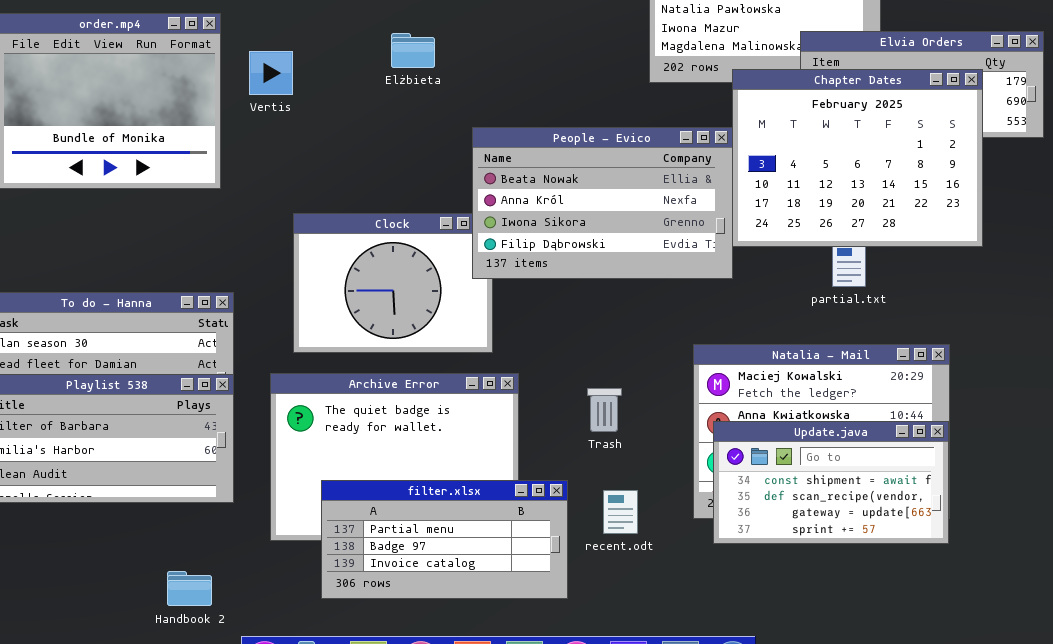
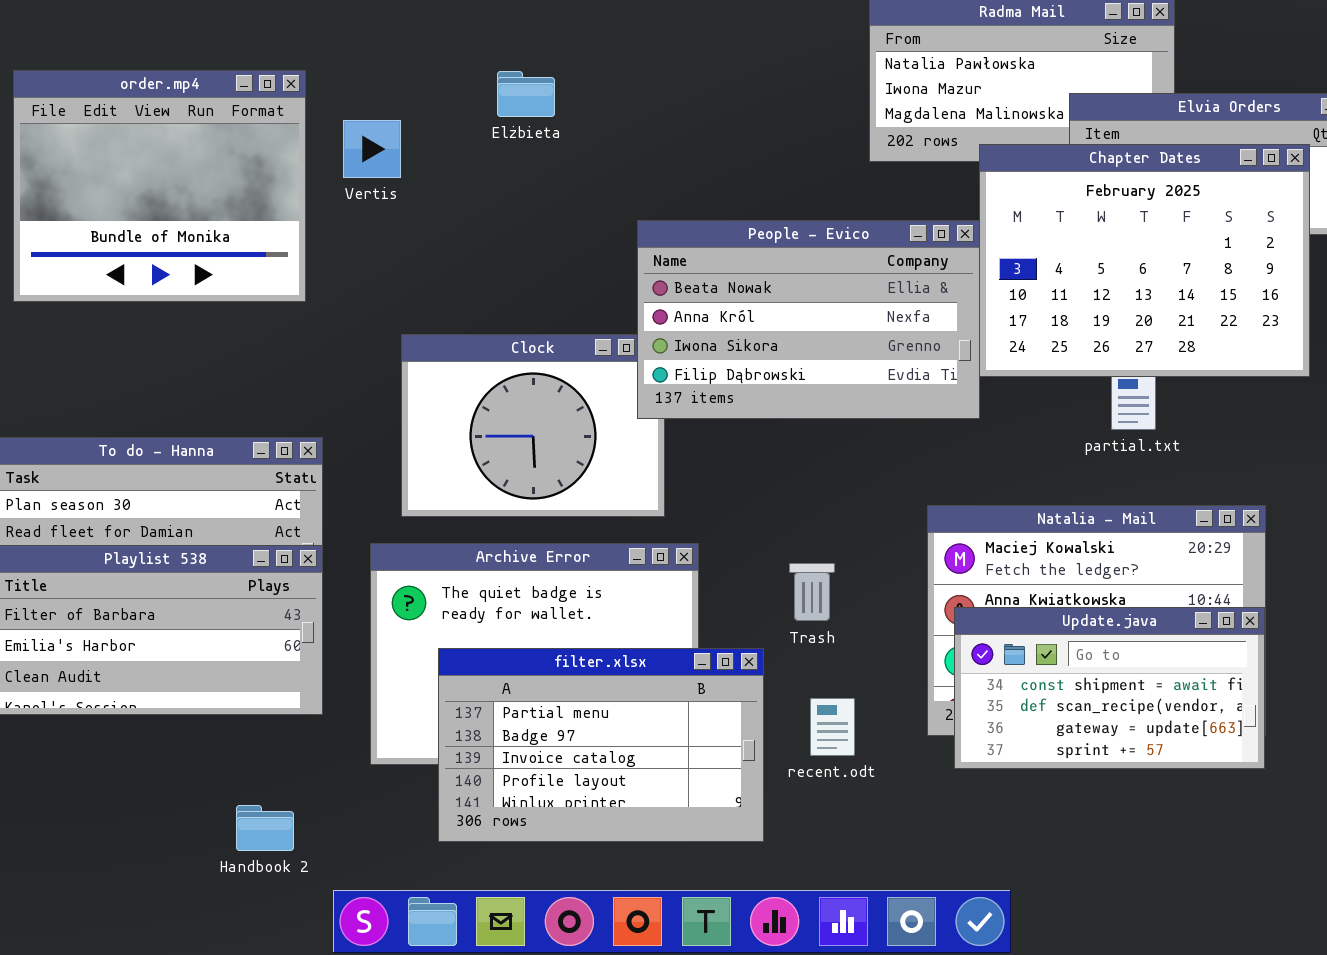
Elżbieta: [391,33,435,68] -> [497,71,555,117], moved
filter.xlsx: [321,480,568,599] -> [438,648,764,842], resized

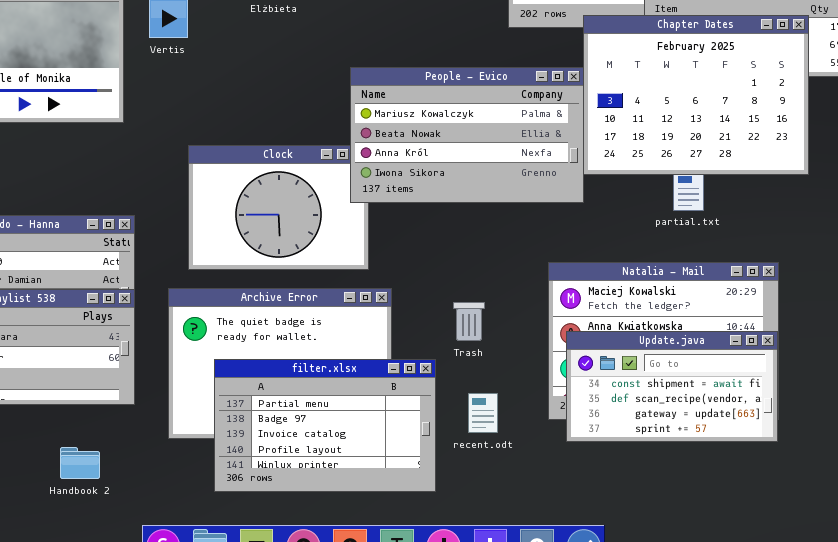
People - Evico: [637,220,980,419] -> [350,67,584,203], scrolled up 1 row
Handbook 2: [236,805,294,851] -> [60,447,100,479], moved

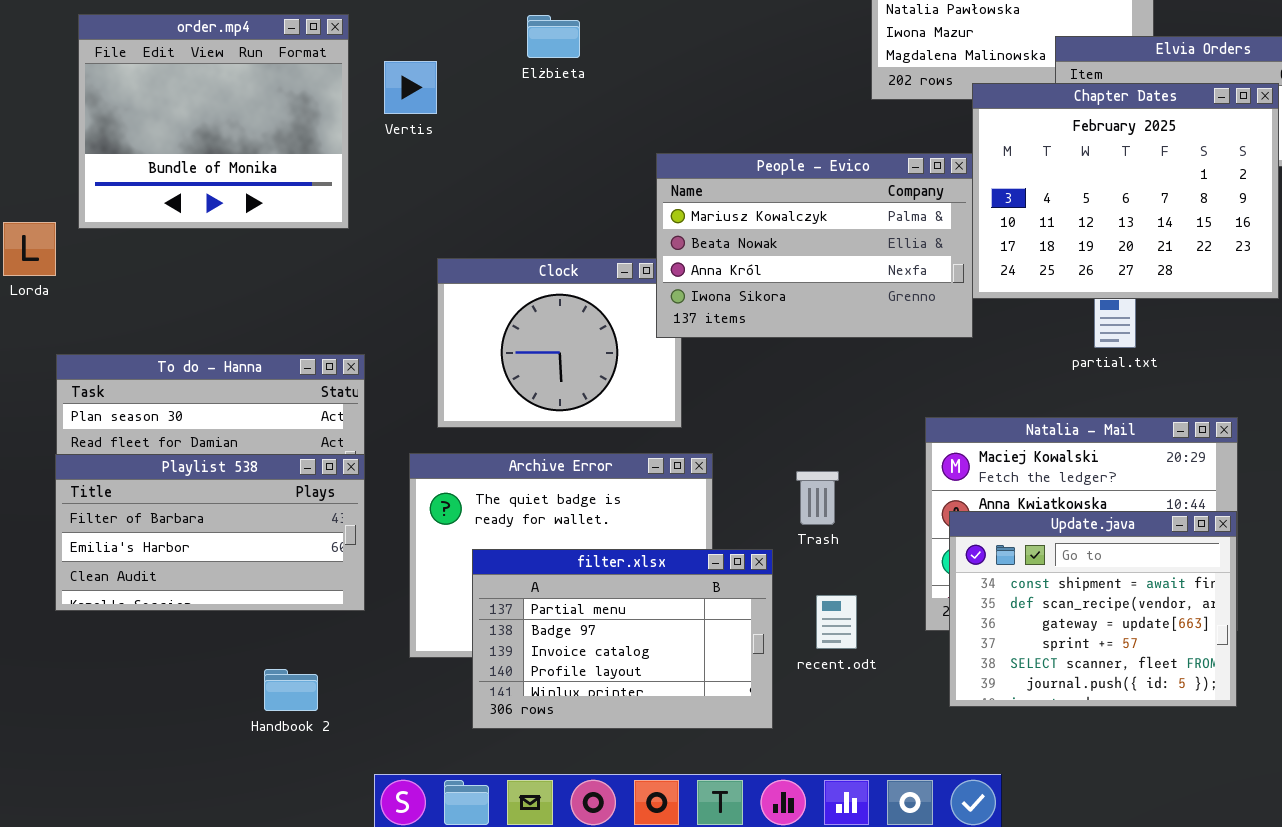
Update.java: [566,331,778,442] -> [949,511,1237,707], resized

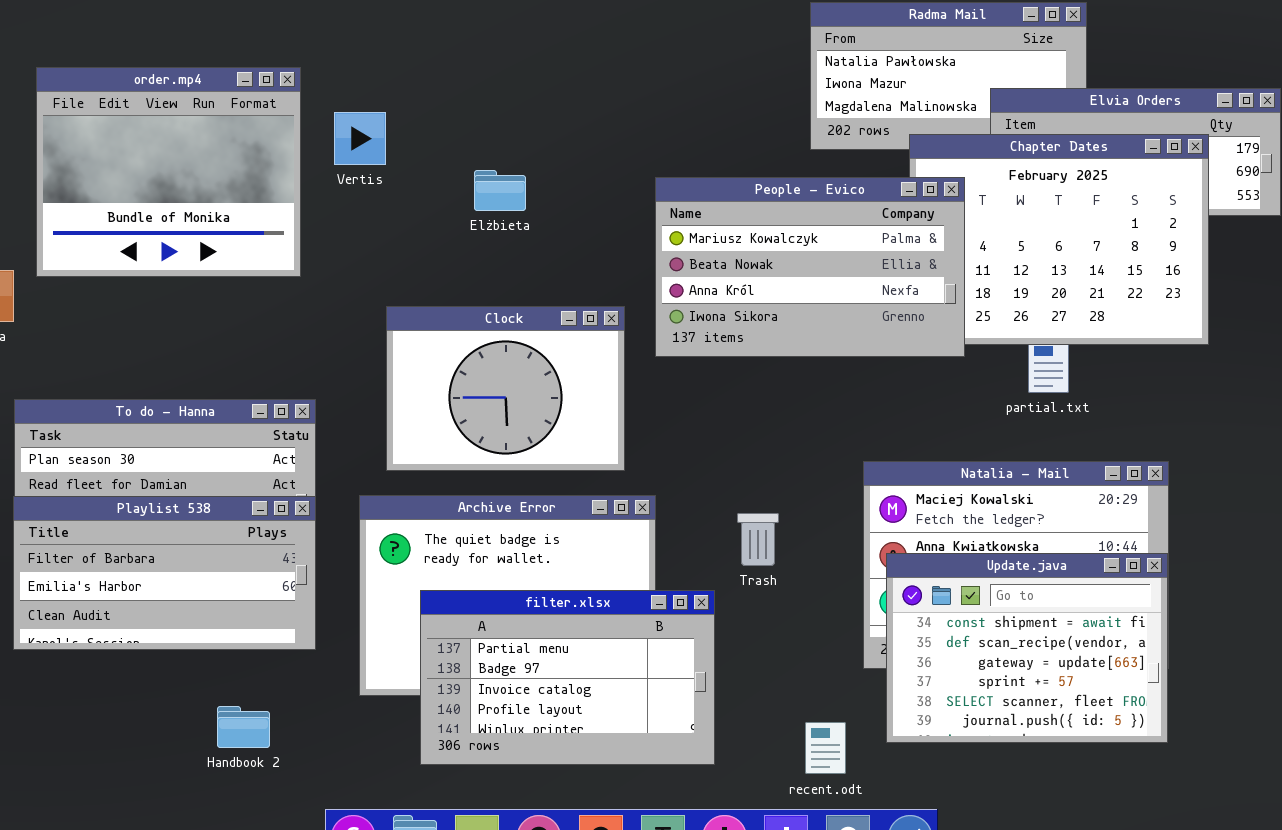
Elżbieta: [527,15,580,58] -> [474,170,526,211], moved
People - Evico: [656,153,973,338] -> [655,177,965,357], moved
recent.odt: [816,595,857,649] -> [805,722,846,774], moved

